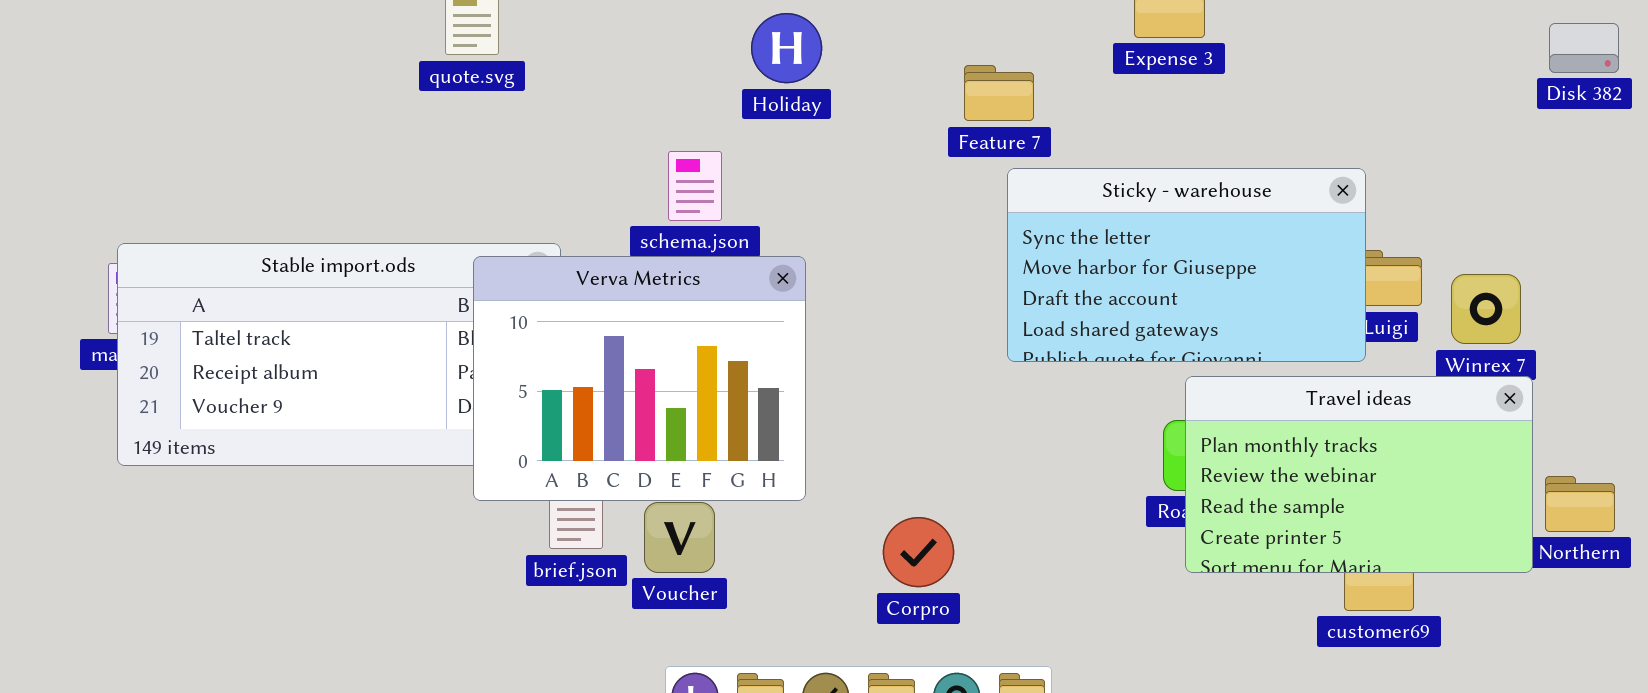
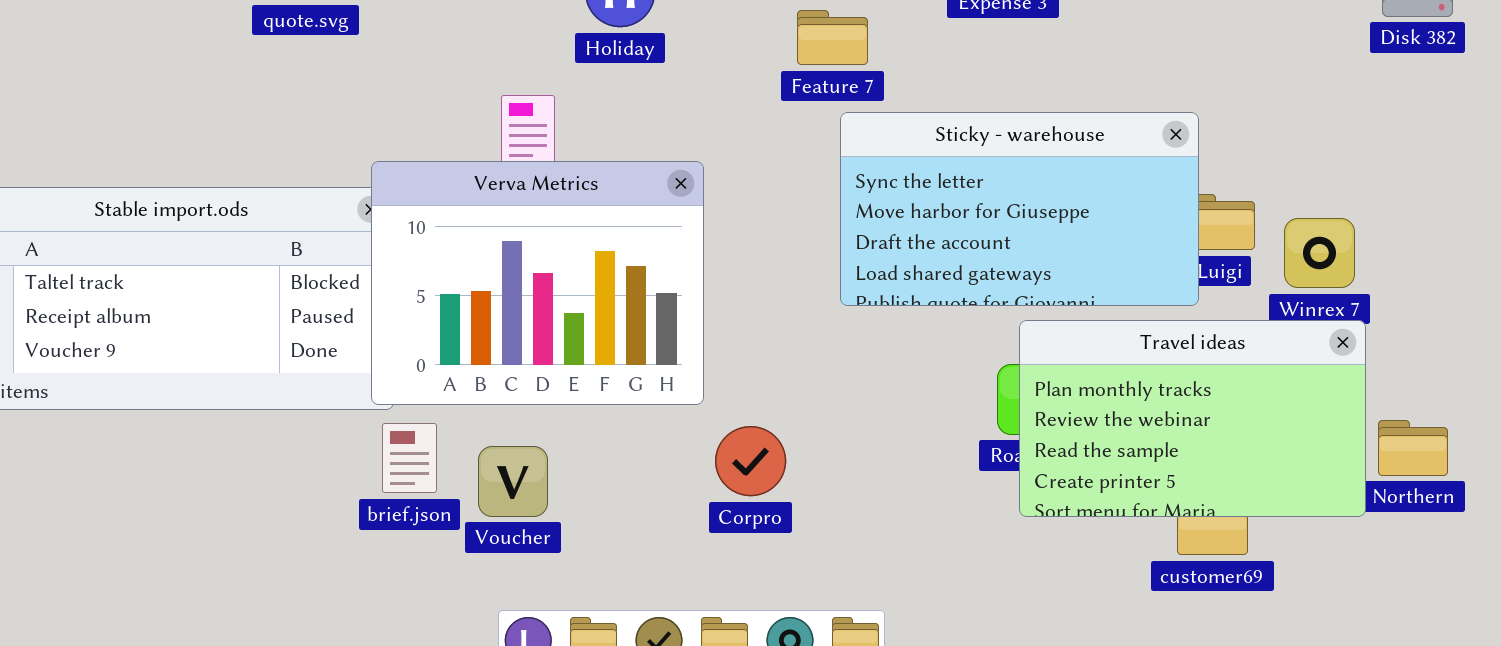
Verva Metrics: [473,256,806,501] -> [371,161,704,405], moved
Corpro: [883,517,954,587] -> [715,426,786,496], moved

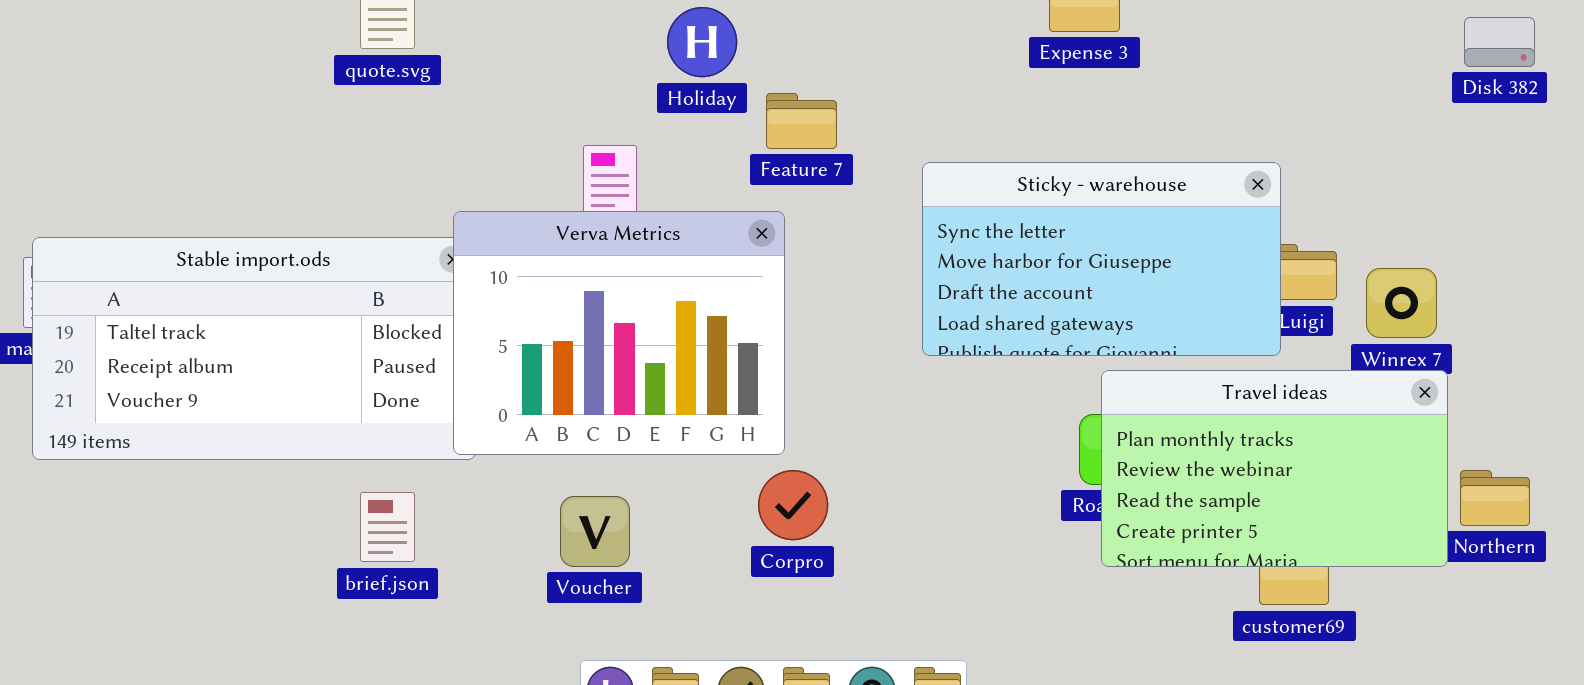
Feature 7: [797,10,868,65] -> [766,93,837,149], moved
brief.json: [382,423,437,493] -> [360,492,415,562], moved
Corpro: [715,426,786,496] -> [758,470,828,540], moved

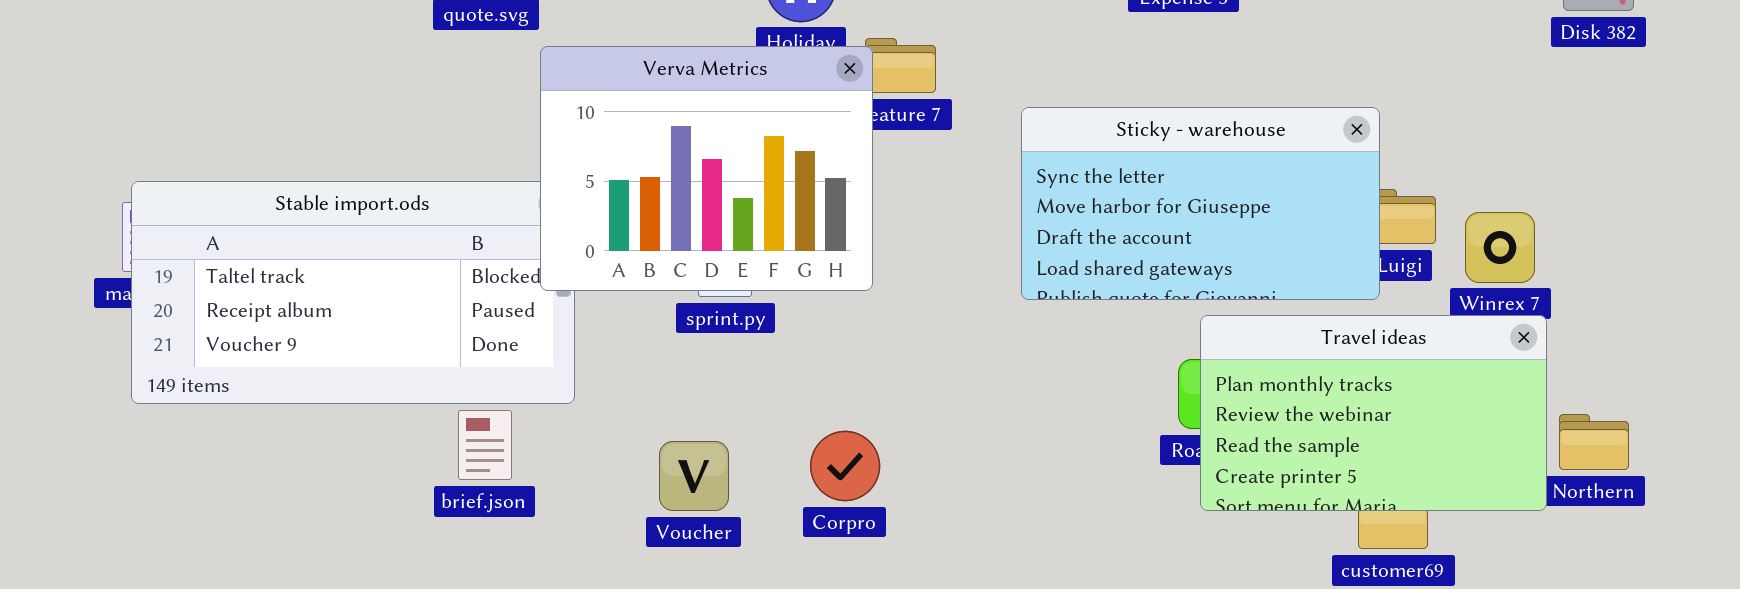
Verva Metrics: [453,211,785,455] -> [540,46,873,291], moved
Corpro: [758,470,828,540] -> [810,431,880,501], moved
brief.json: [360,492,415,562] -> [458,410,512,480], moved

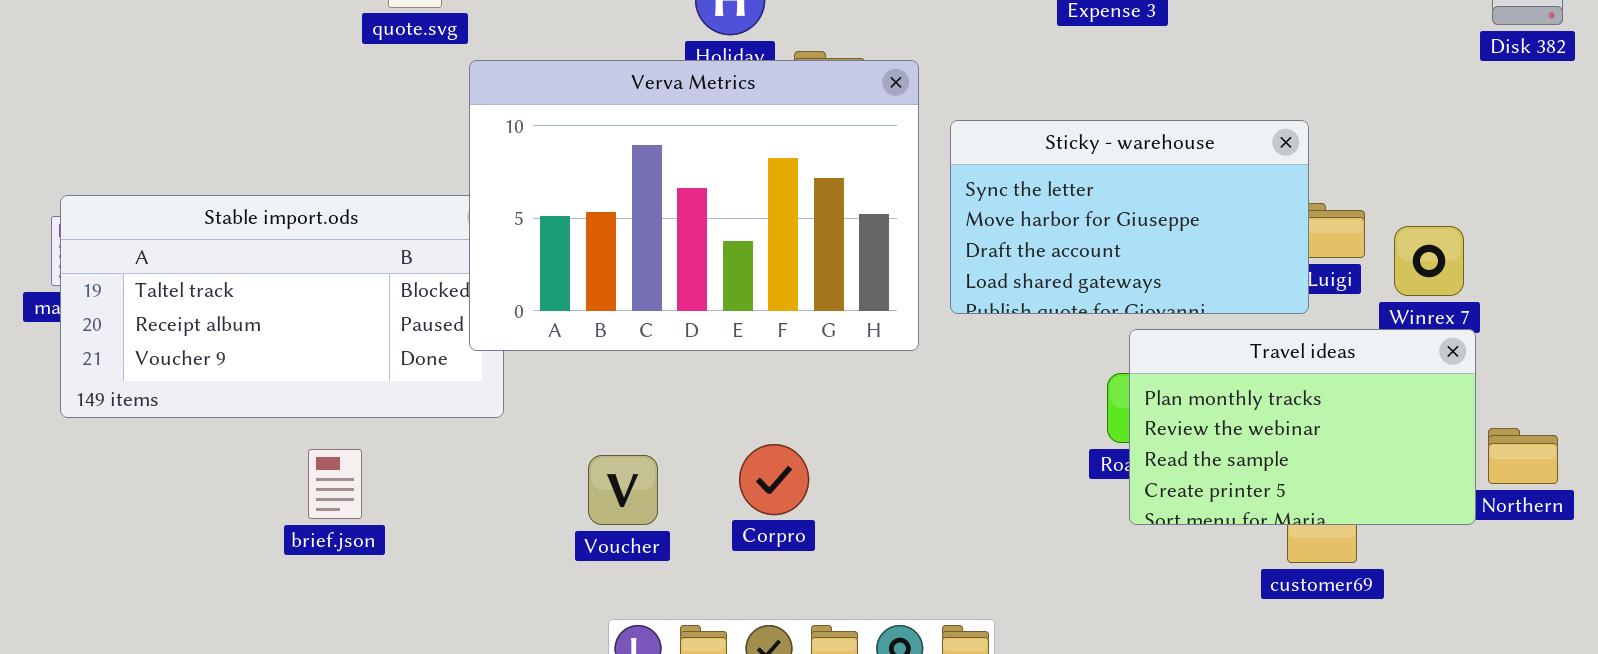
Verva Metrics: [540,46,873,291] -> [469,60,919,351], resized
brief.json: [458,410,512,480] -> [308,449,362,519], moved

